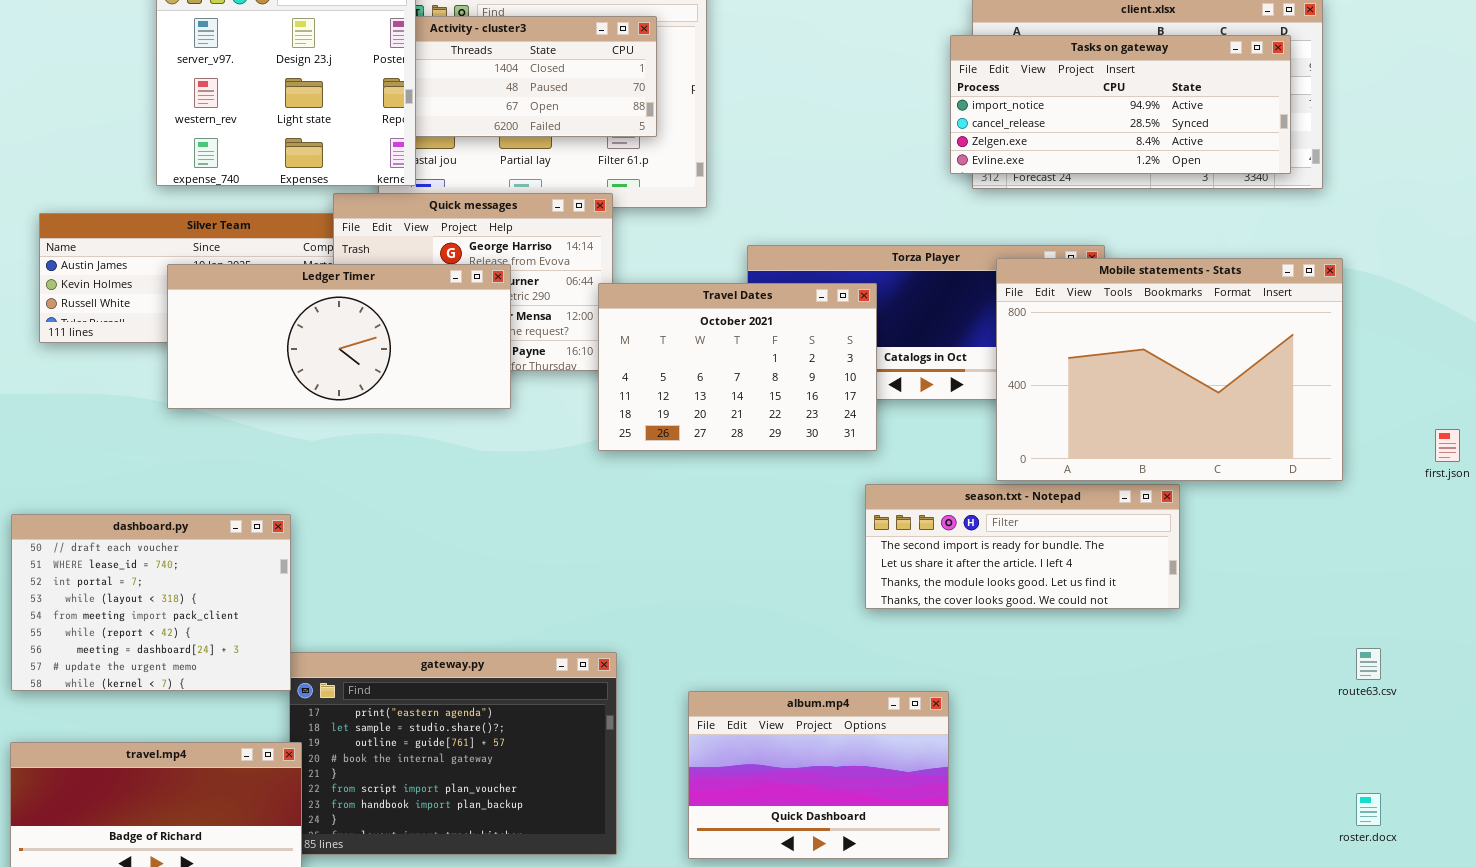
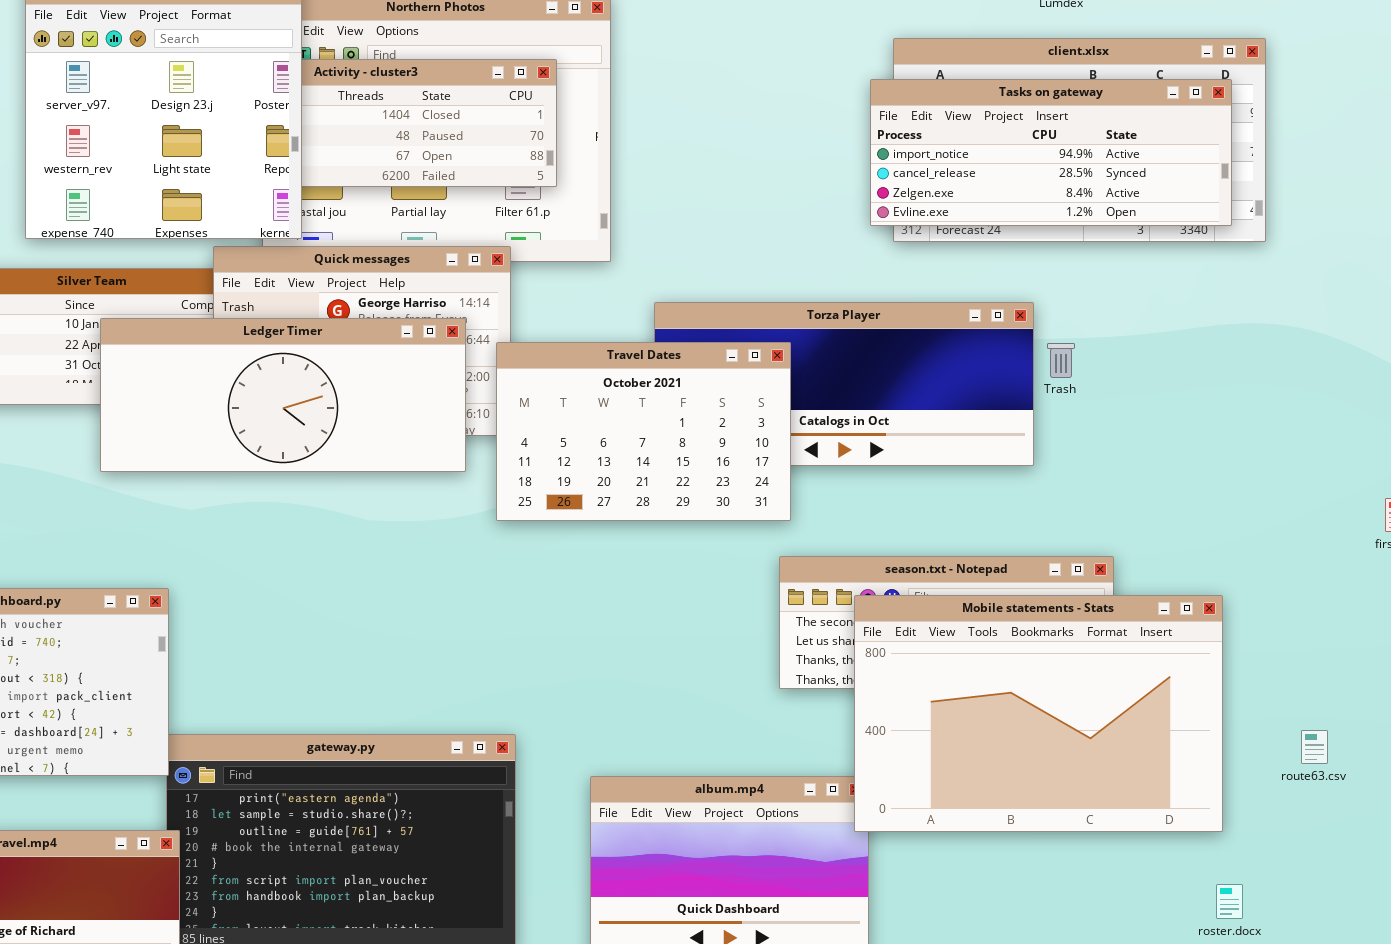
Mobile statements - Stats: [996,258,1343,481] -> [854,595,1223,832], moved
Ledger Timer: [167,264,511,409] -> [100,318,466,472], moved
roster.docx: [1356,793,1381,826] -> [1216,884,1243,919], moved

